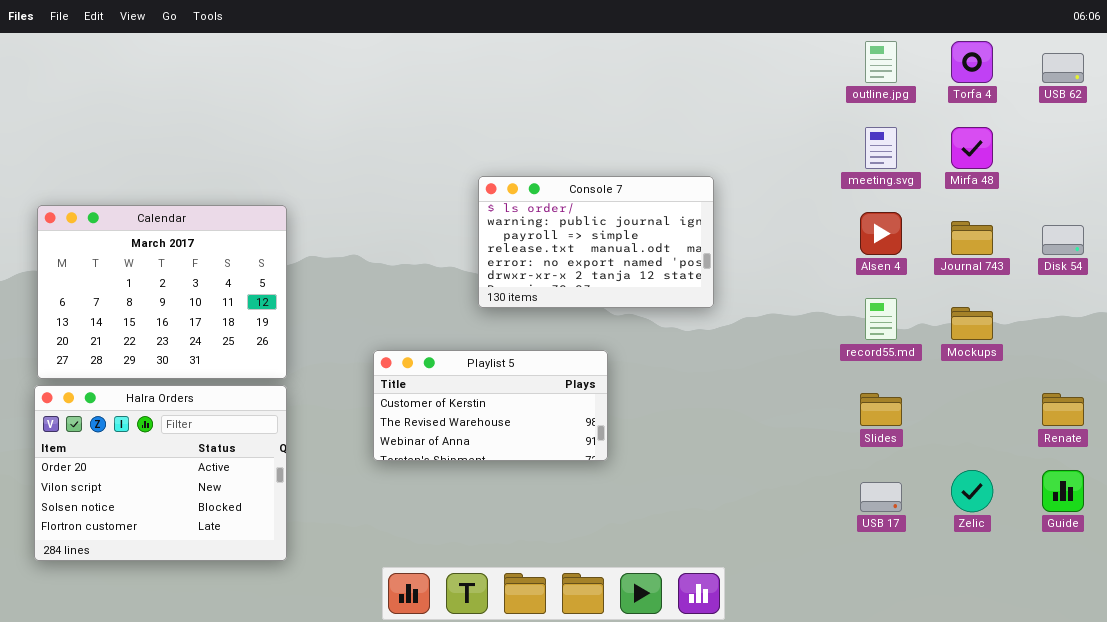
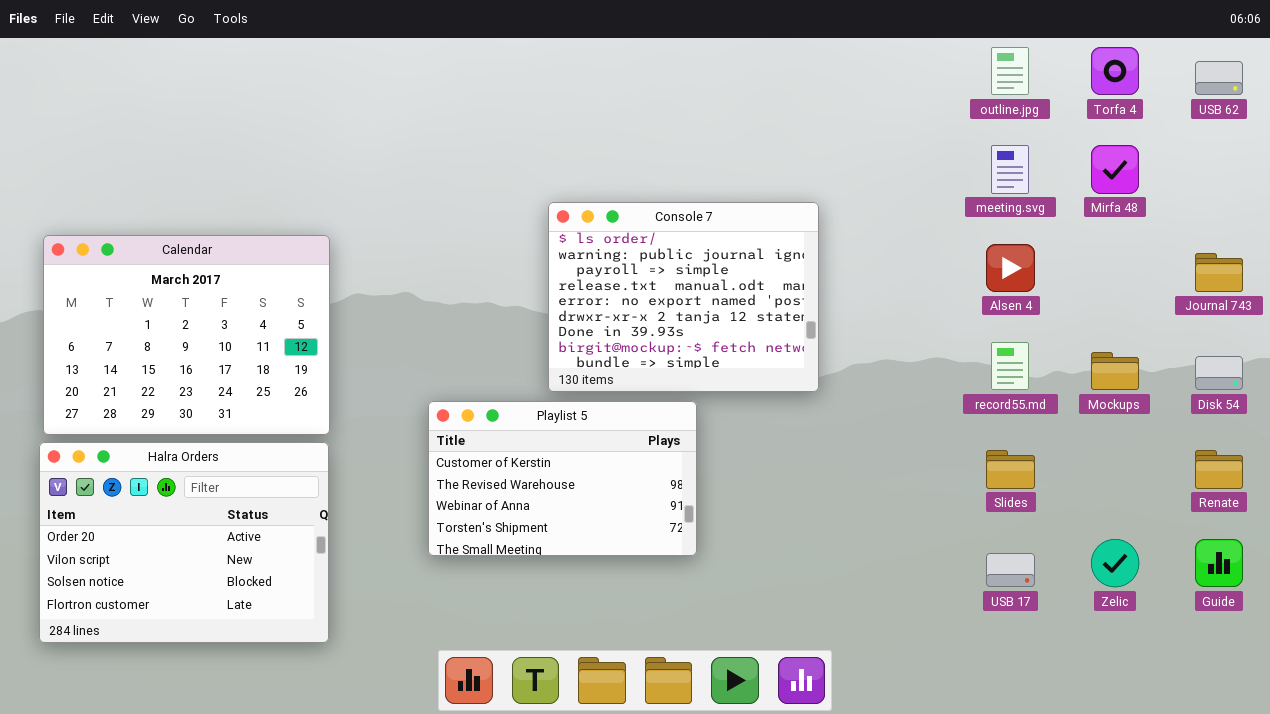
Console 7: [478,176,714,308] -> [548,202,819,392], resized
Journal 743: [951,221,993,255] -> [1195,253,1243,292], moved
Disk 54: [1042,225,1084,255] -> [1195,356,1243,390], moved
Playlist 5: [373,350,608,461] -> [428,401,697,556], resized

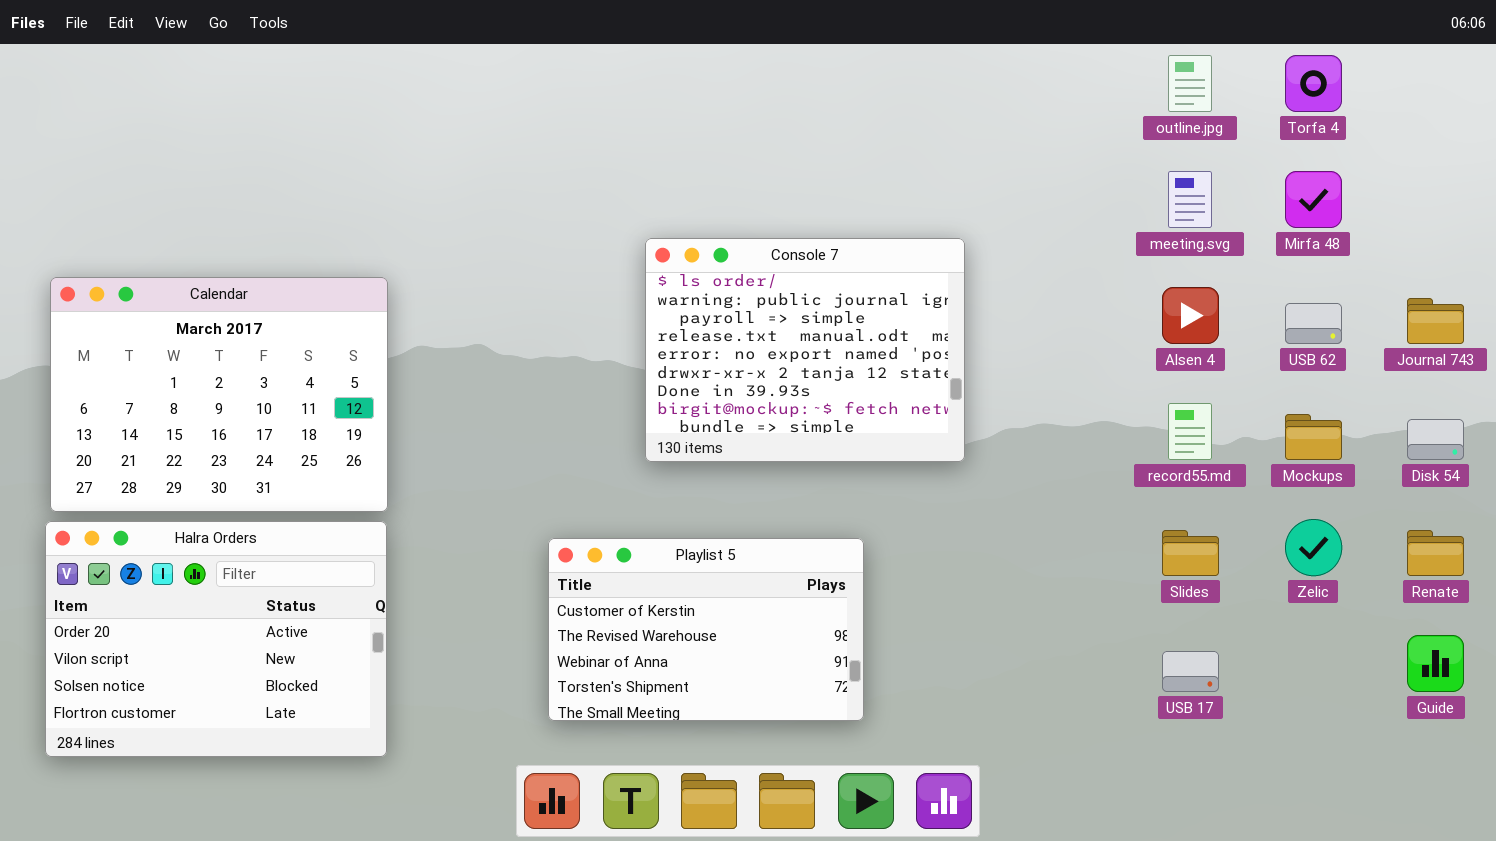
USB 62: [1195,61,1243,95] -> [1285,303,1342,344], moved
Playlist 5: [428,401,697,556] -> [548,538,864,721], moved
Zelic: [1091,539,1139,587] -> [1285,519,1342,576], moved

